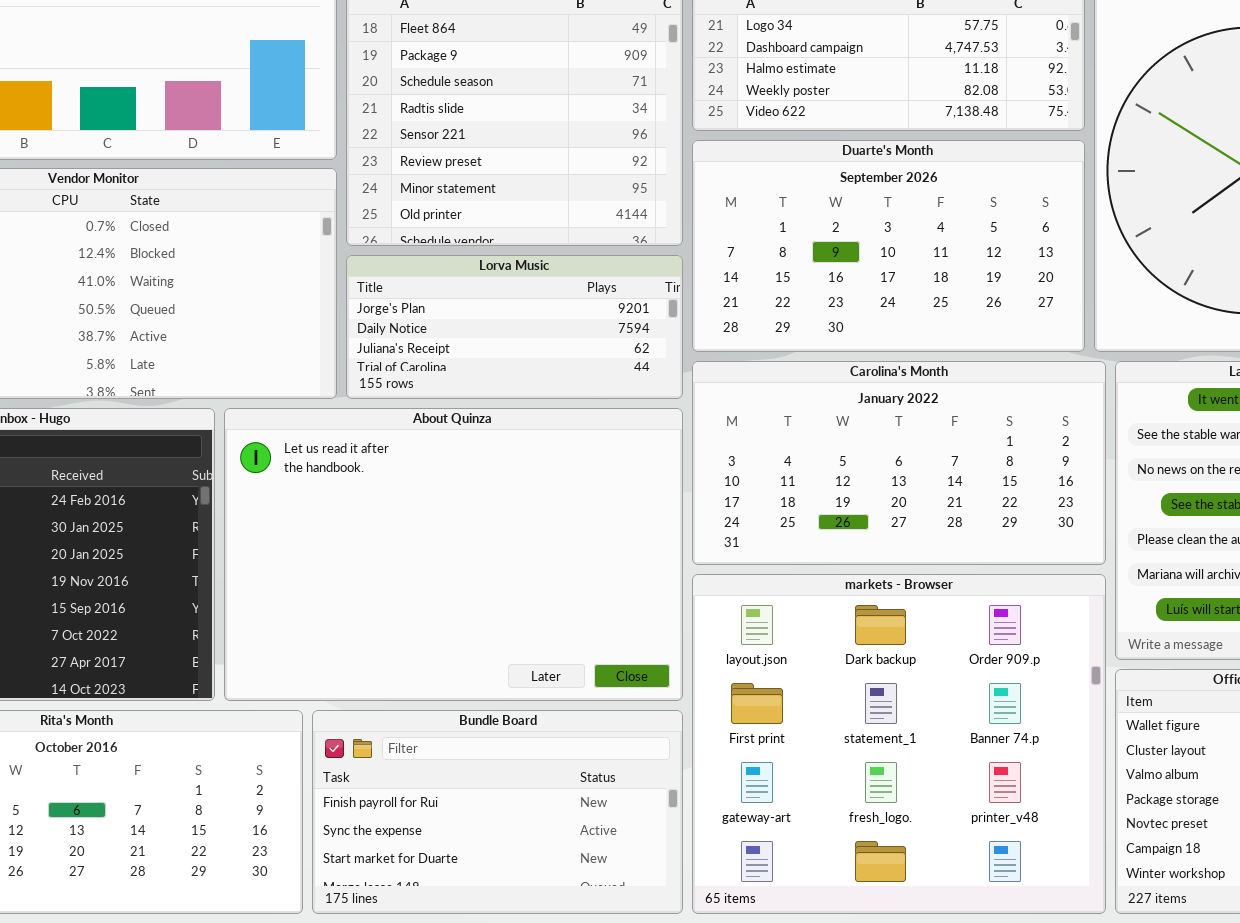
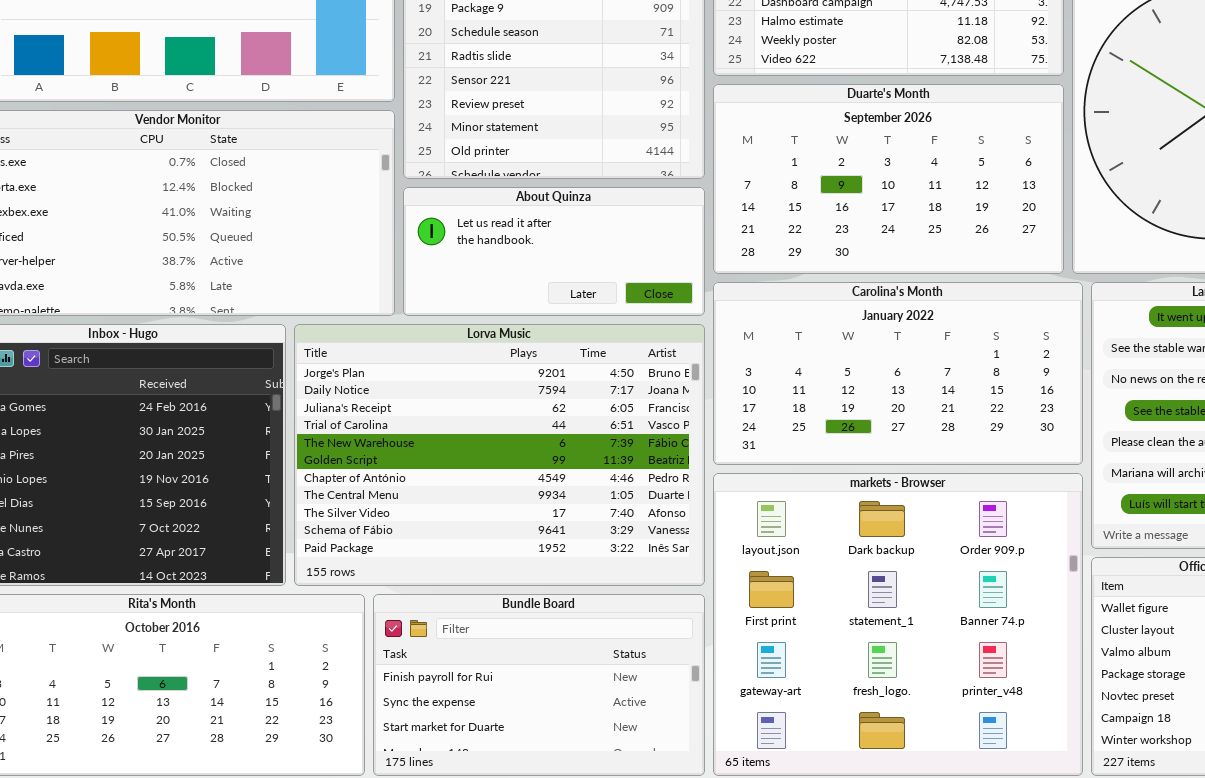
Lorva Music: [346,255,683,399] -> [294,324,705,586], moved, resized
About Quinza: [224,408,683,701] -> [403,187,705,316], moved, resized

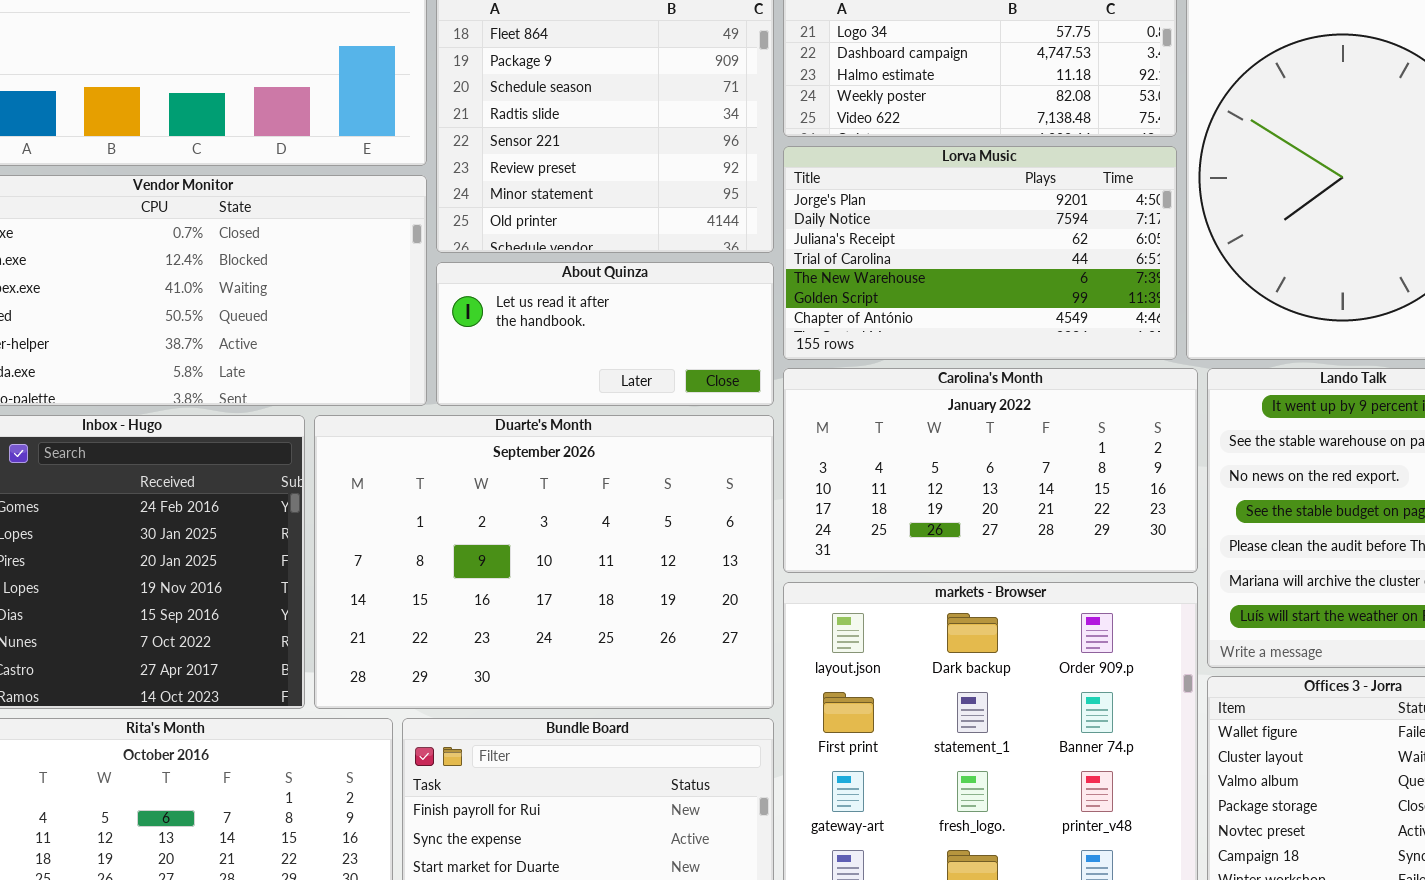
Duarte's Month: [713,84,1064,274] -> [314,415,774,709], moved, resized
Lorva Music: [294,324,705,586] -> [783,146,1177,360], moved, resized

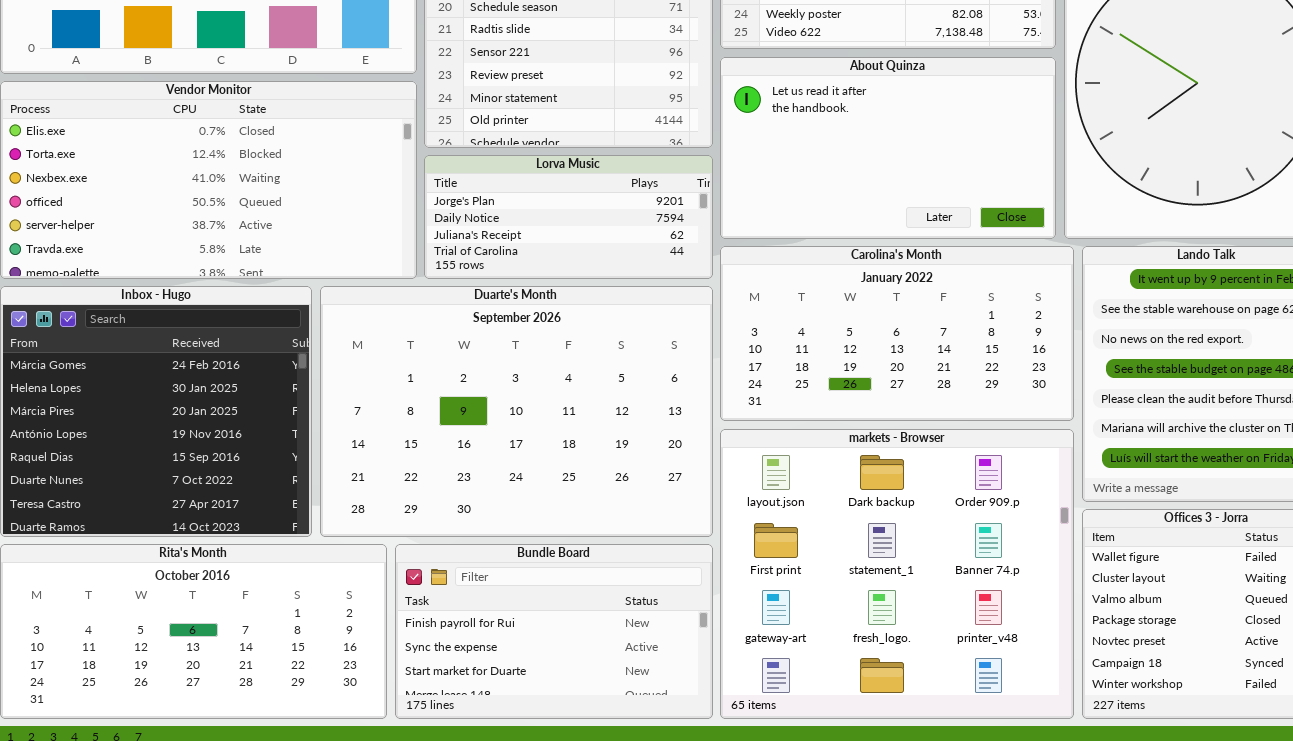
Lorva Music: [783,146,1177,360] -> [424,155,713,279], moved, resized
About Quinza: [436,262,774,406] -> [720,57,1056,239], moved, resized

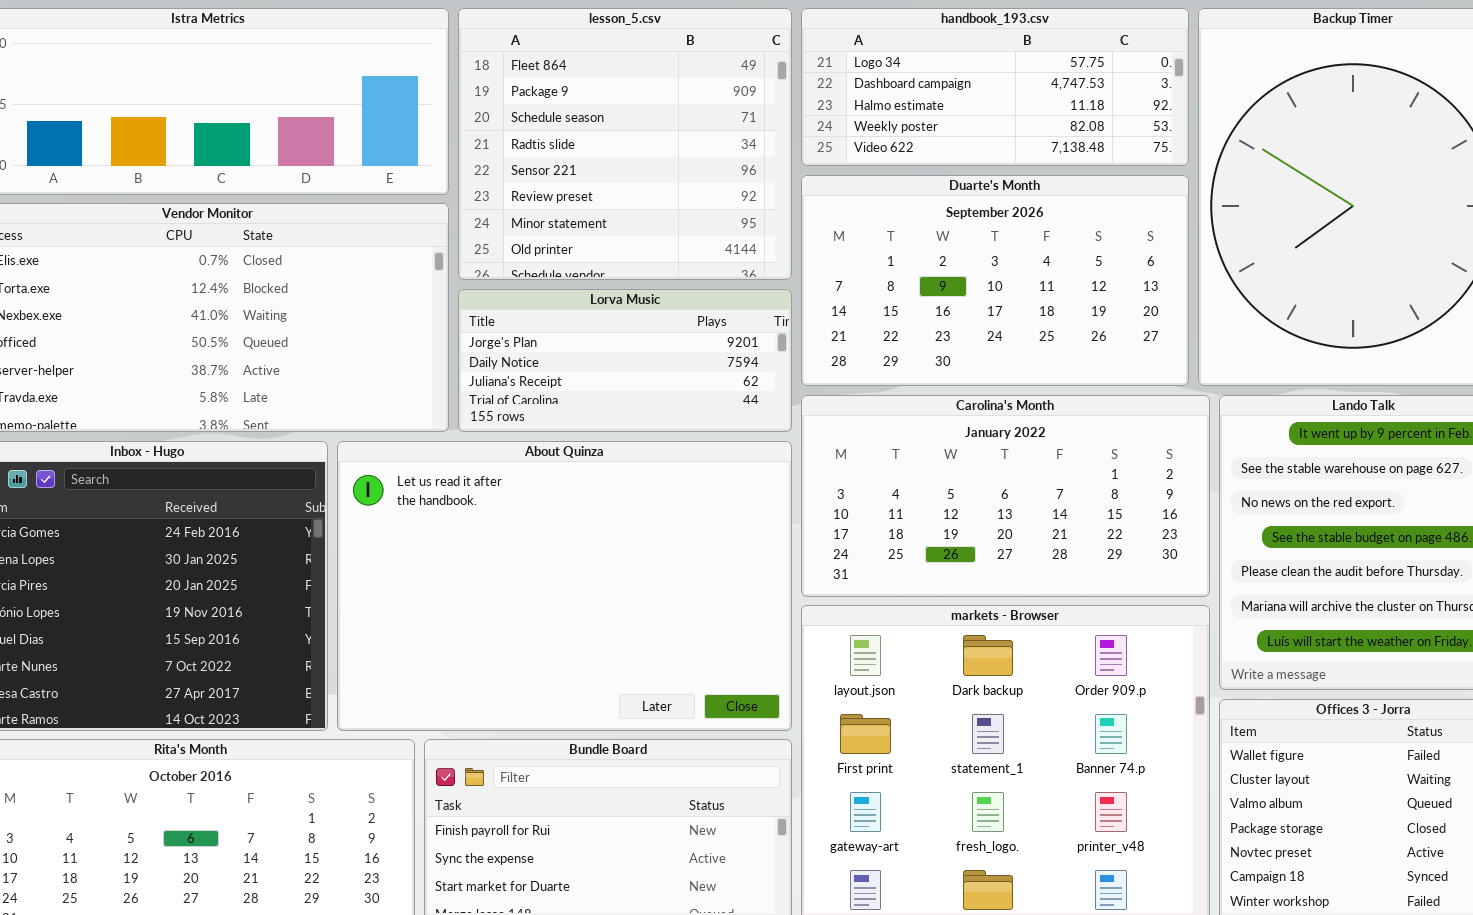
About Quinza: [720,57,1056,239] -> [337,441,792,731], moved, resized
Duarte's Month: [320,286,713,537] -> [801,175,1189,386], moved, resized

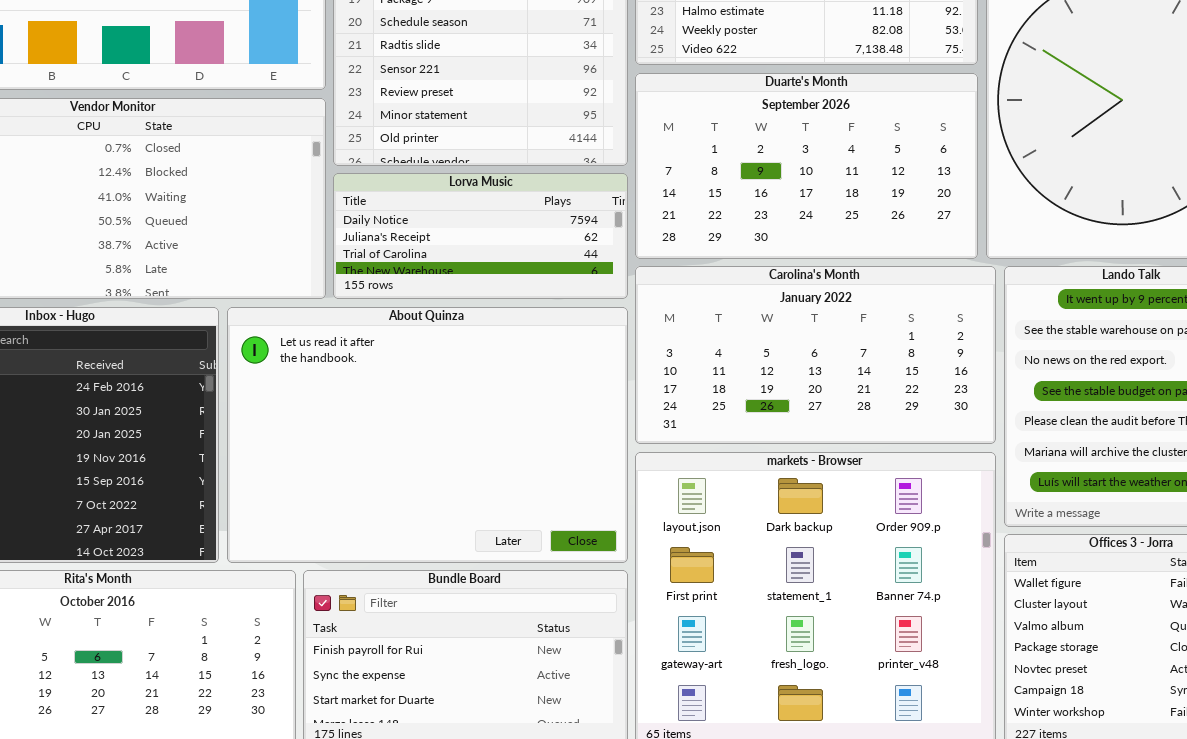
Lorva Music: [458,289,792,432] -> [333,173,628,299], scrolled down 1 row

